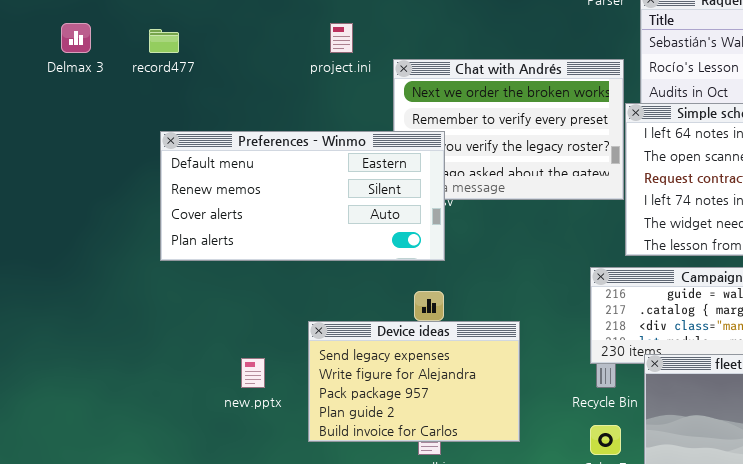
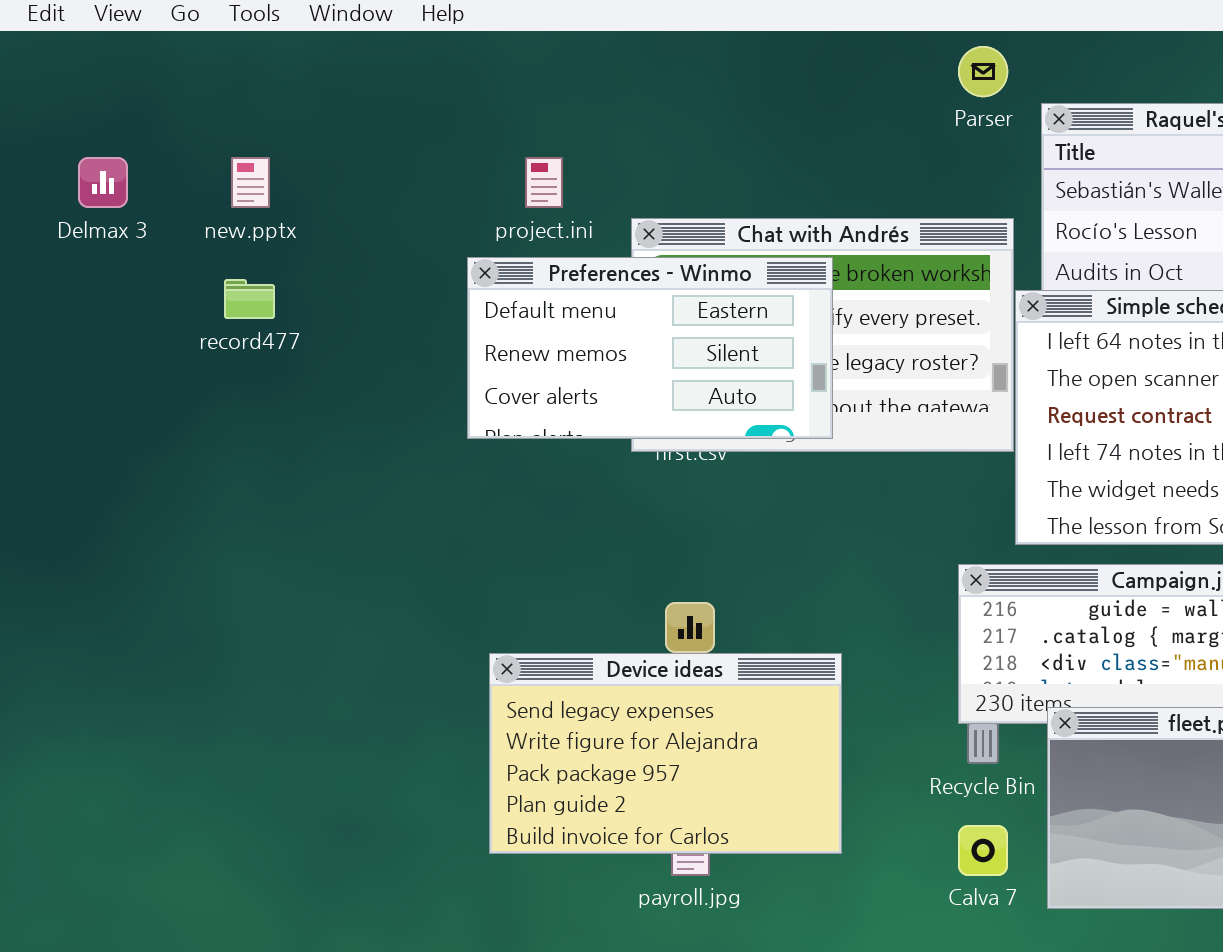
record477: [149,29,179,53] -> [224,279,275,319], moved
Preferences - Winmo: [160,131,445,261] -> [467,257,833,439], moved, resized
new.pptx: [241,358,265,388] -> [231,157,270,208], moved

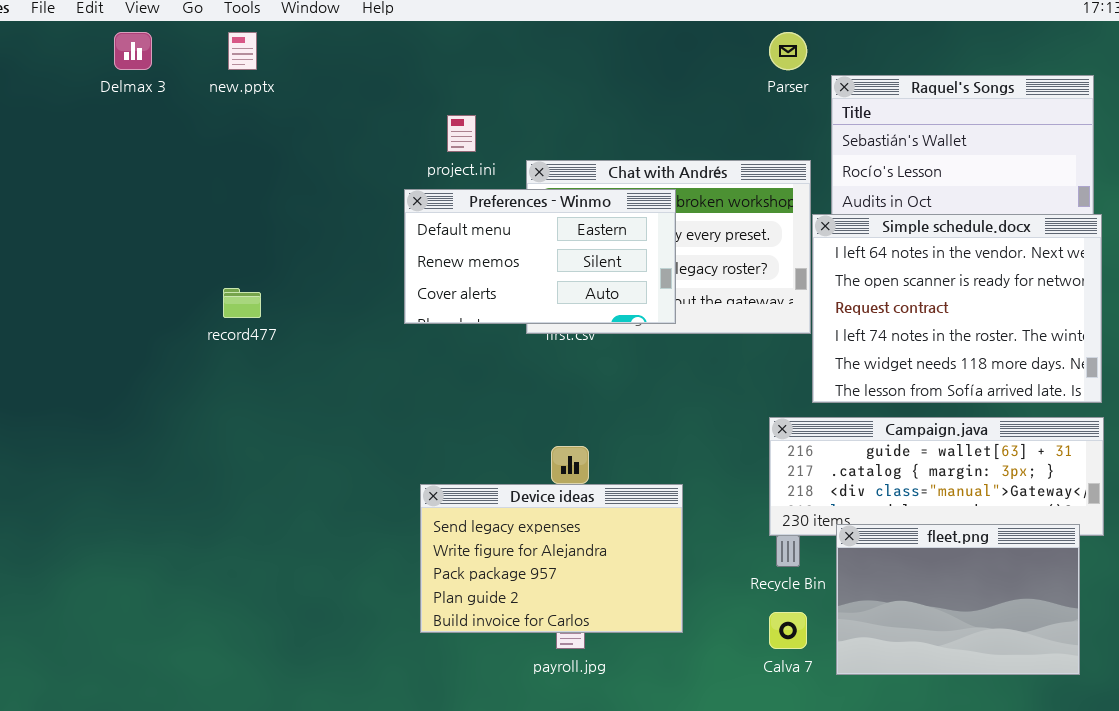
Delmax 3: [78,157,128,208] -> [114,32,152,70], moved
new.pptx: [231,157,270,208] -> [228,32,257,70], moved
record477: [224,279,275,319] -> [223,288,261,318], moved

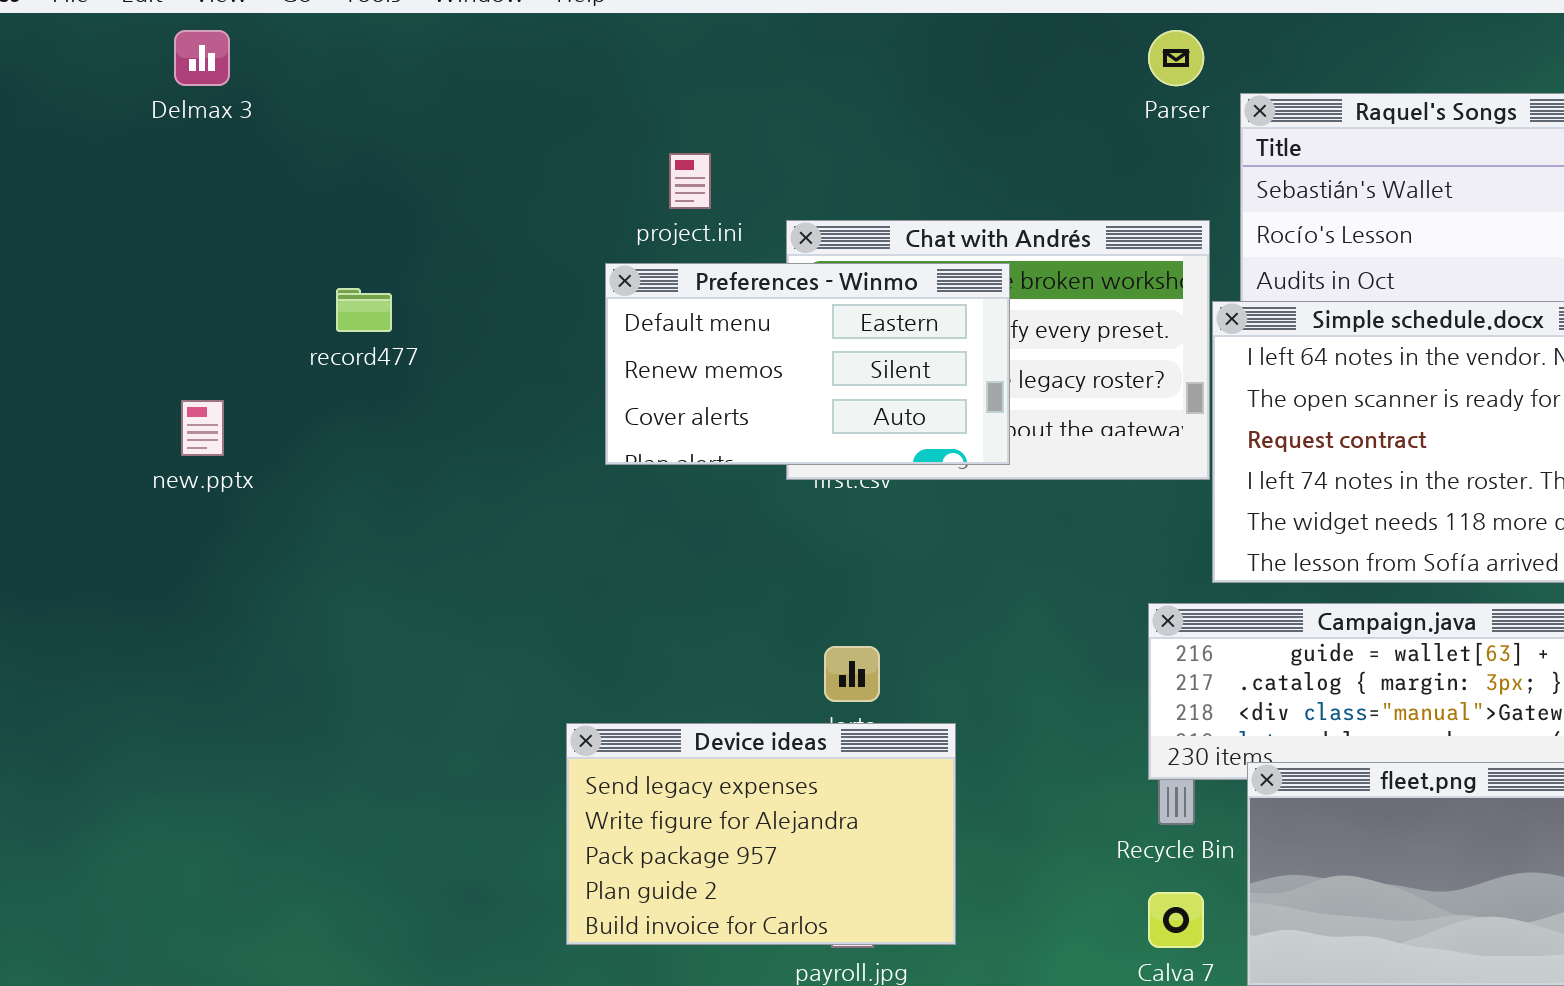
new.pptx: [228,32,257,70] -> [181,400,224,456], moved
record477: [223,288,261,318] -> [336,288,392,332], moved
Device ideas: [420,484,683,633] -> [566,723,956,945], moved

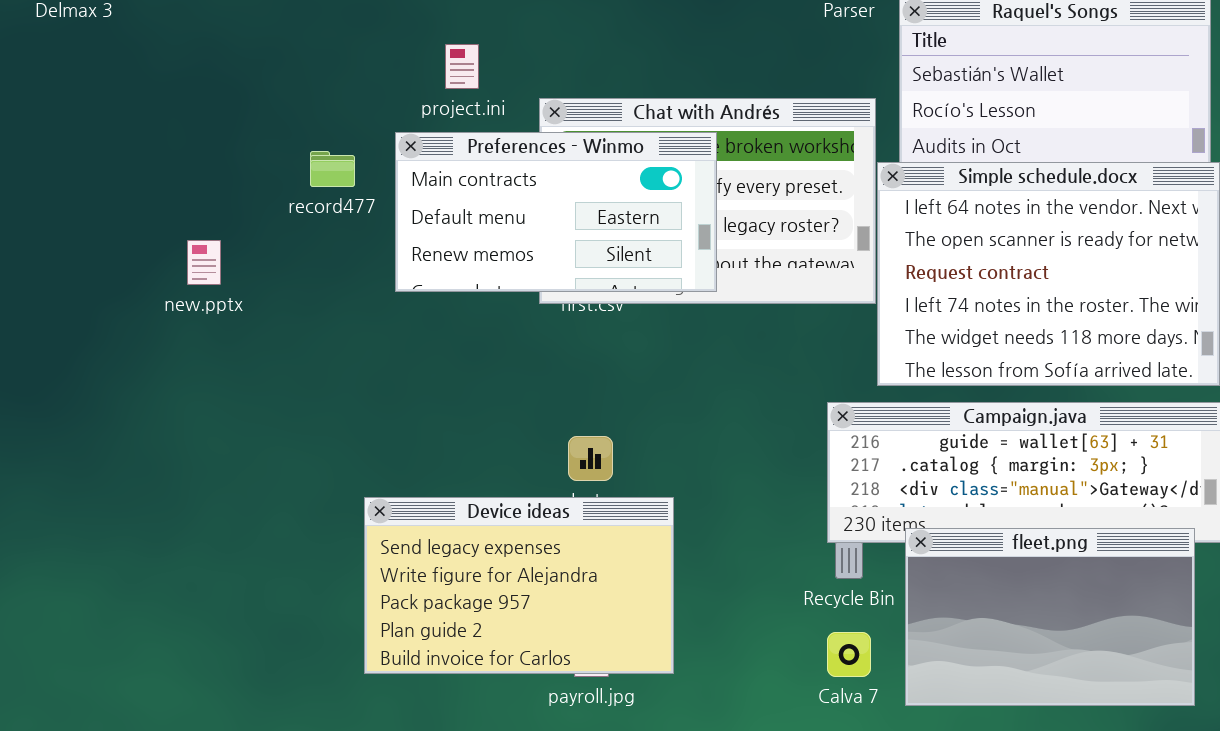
Preferences - Winmo: [605,263,1010,465] -> [395,132,717,292], scrolled up 1 row
record477: [336,288,392,332] -> [310,151,355,187], moved
new.pptx: [181,400,224,456] -> [187,240,221,285], moved

